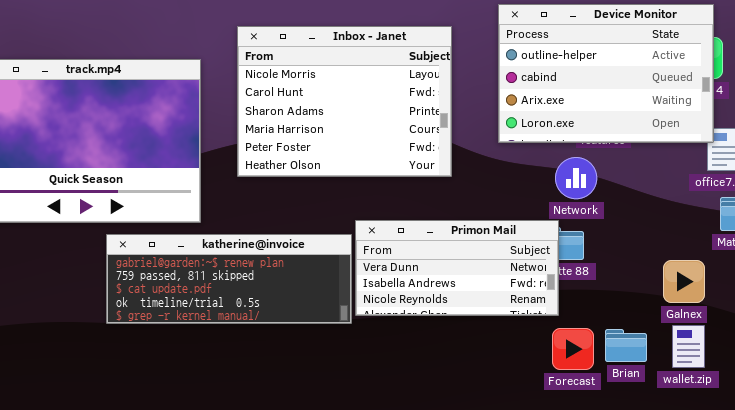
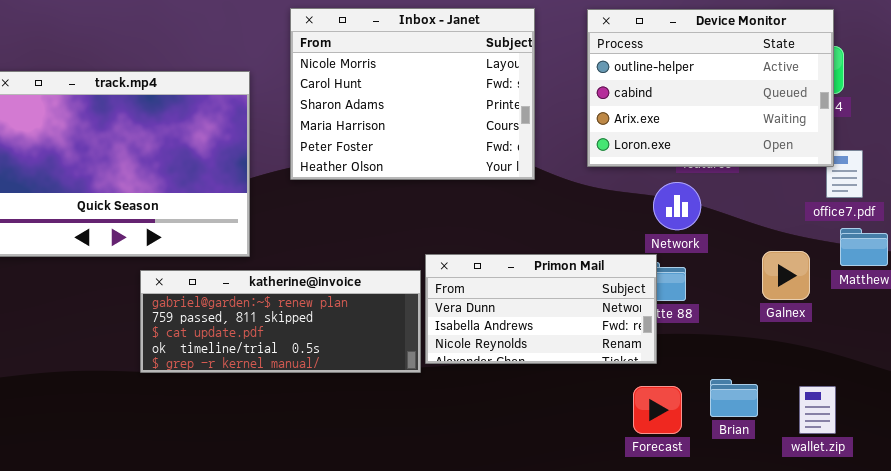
Inbox - Janet: [237,26,452,177] -> [290,8,535,180], moved
Galnex: [663,260,705,303] -> [762,251,810,300], moved
wallet.zip: [672,325,705,368] -> [799,386,836,434], moved
Forecast: [552,328,594,370] -> [633,386,682,434], moved

